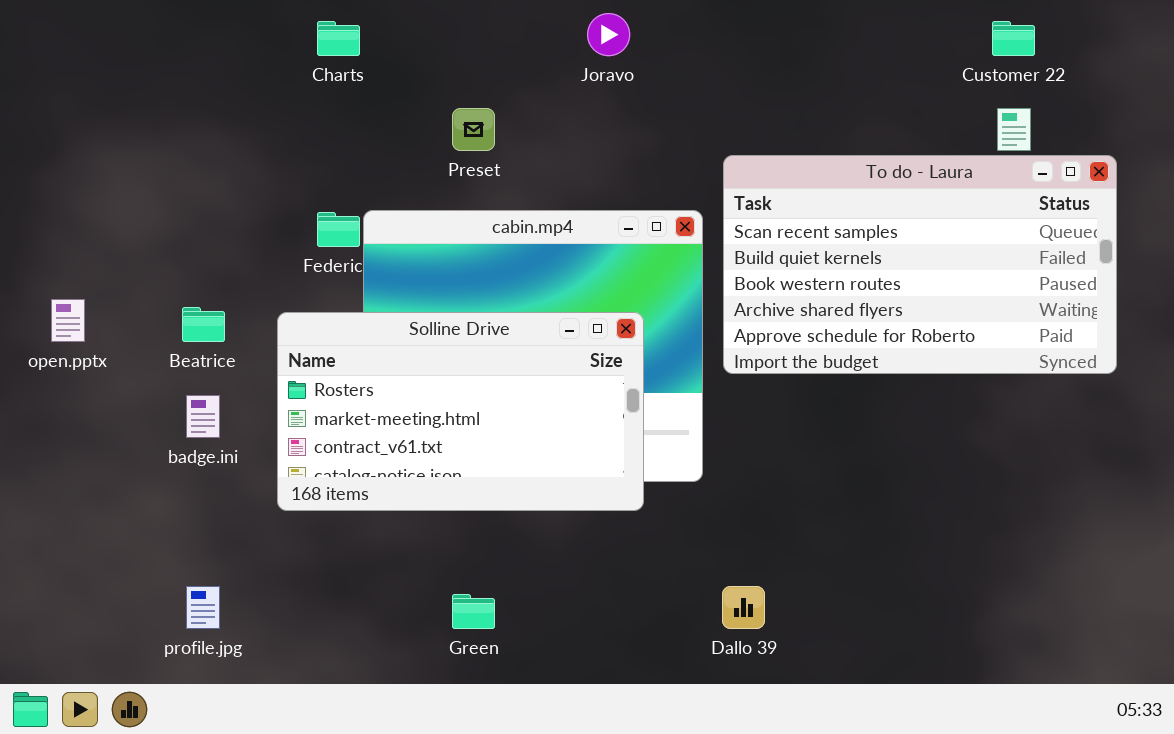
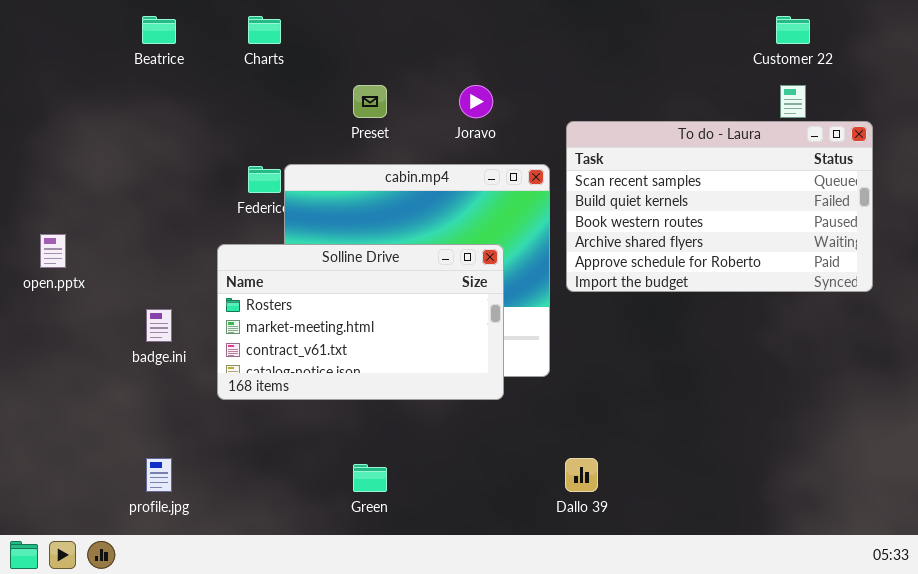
Joravo: [587,13,630,56] -> [459,85,493,118], moved
Beatrice: [182,307,225,342] -> [142,16,176,44], moved

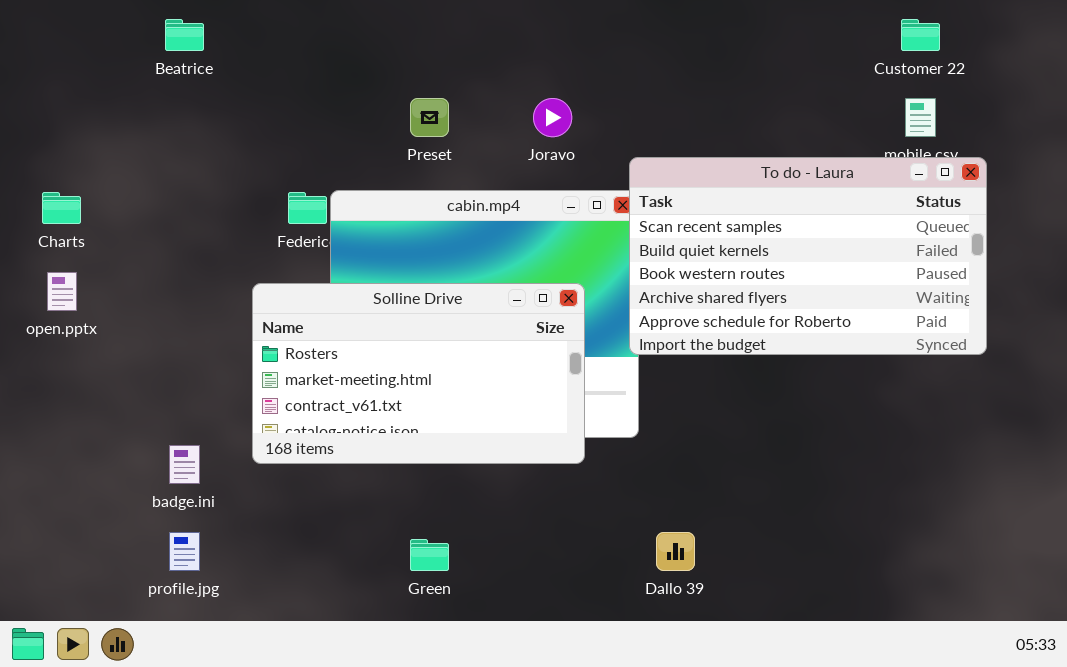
Charts: [248,16,281,44] -> [42,192,81,224], moved
To do - Laura: [566,121,873,292] -> [629,157,987,355], moved
badge.ini: [146,309,172,342] -> [169,445,200,484], moved

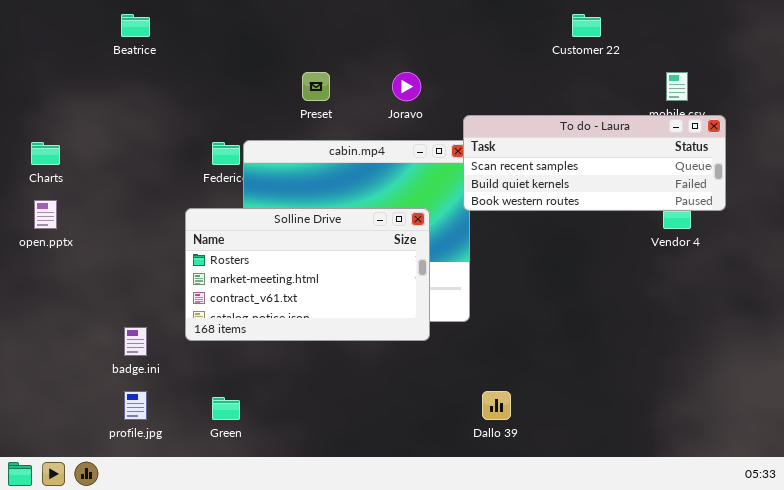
Customer 22: [901,19,940,51] -> [572,14,601,37], moved
To do - Laura: [629,157,987,355] -> [463,115,726,211], resized
Green: [410,539,449,571] -> [212,397,240,420], moved

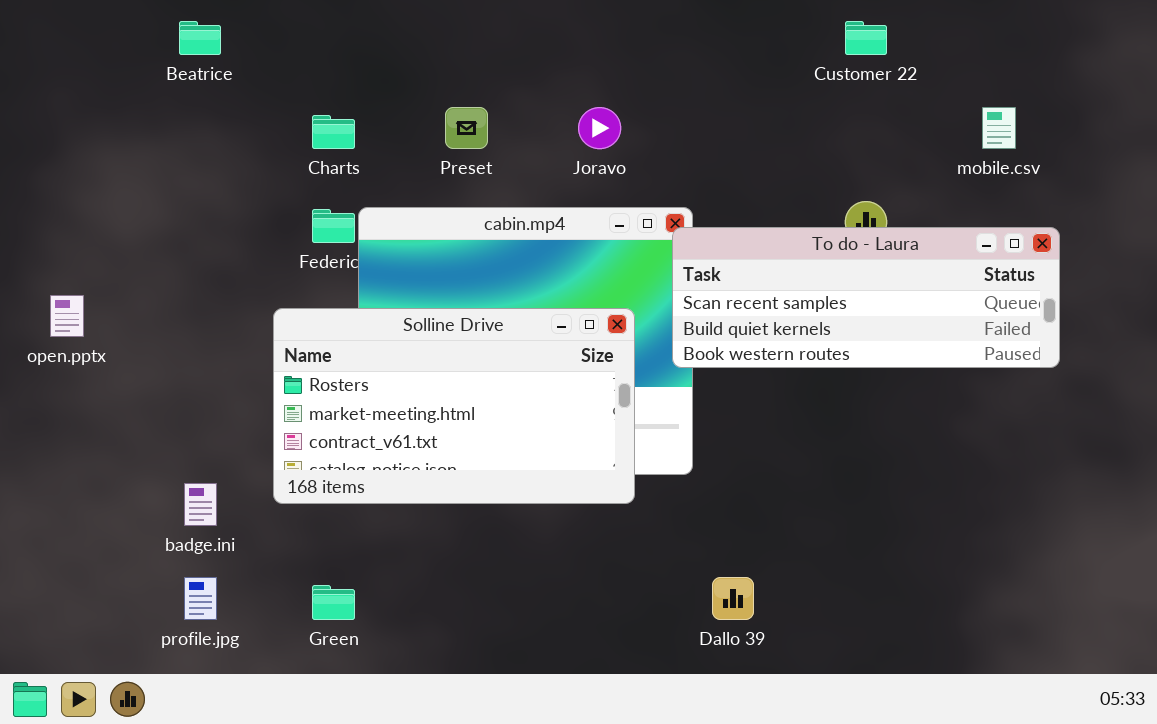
To do - Laura: [463,115,726,211] -> [672,227,1060,368], moved
Charts: [31,142,60,165] -> [312,115,355,149], moved

